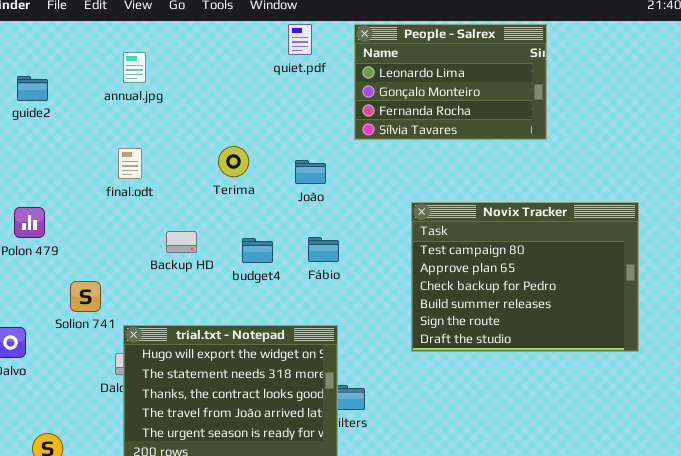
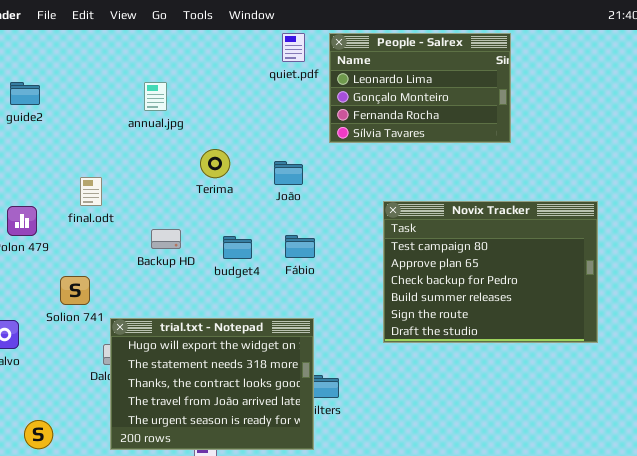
quiet.pdf: [288,24,312,55] -> [282,33,305,62], moved
annual.jpg: [123,52,146,83] -> [144,82,167,111], moved
final.odt: [118,148,142,179] -> [80,177,102,206], moved

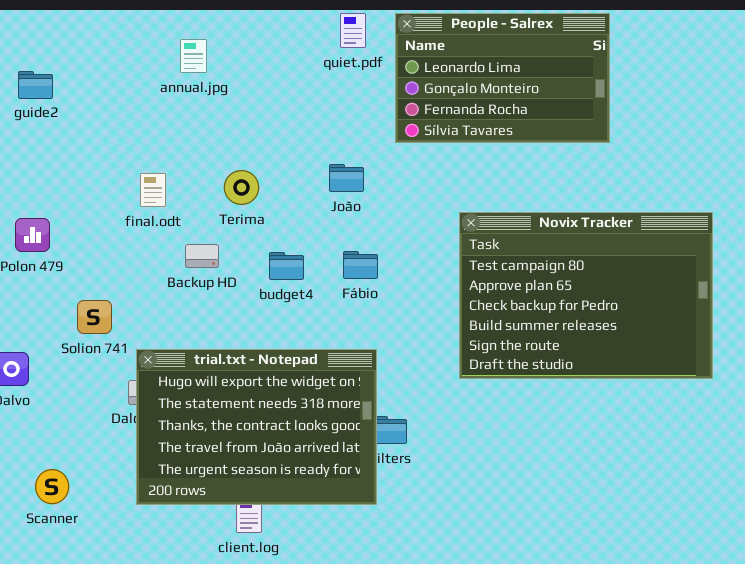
annual.jpg: [144,82,167,111] -> [180,39,207,73], moved
Terima: [200,149,230,178] -> [224,170,259,205], moved
final.odt: [80,177,102,206] -> [140,173,166,207], moved

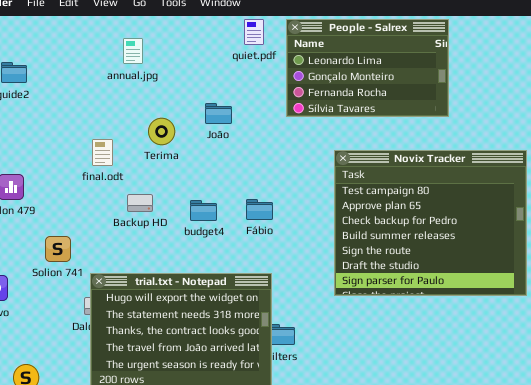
João: [329,164,364,192] -> [205,103,232,124], moved
Terima: [224,170,259,205] -> [148,118,175,145], moved
Novix Tracker: [459,212,713,379] -> [334,150,527,296], resized

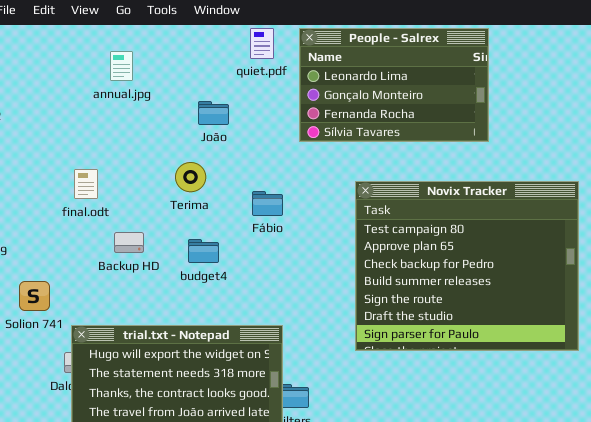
João: [205,103,232,124] -> [198,101,229,125], moved
Terima: [148,118,175,145] -> [175,162,206,192], moved
Fábio: [246,199,273,220] -> [252,191,283,216], moved

